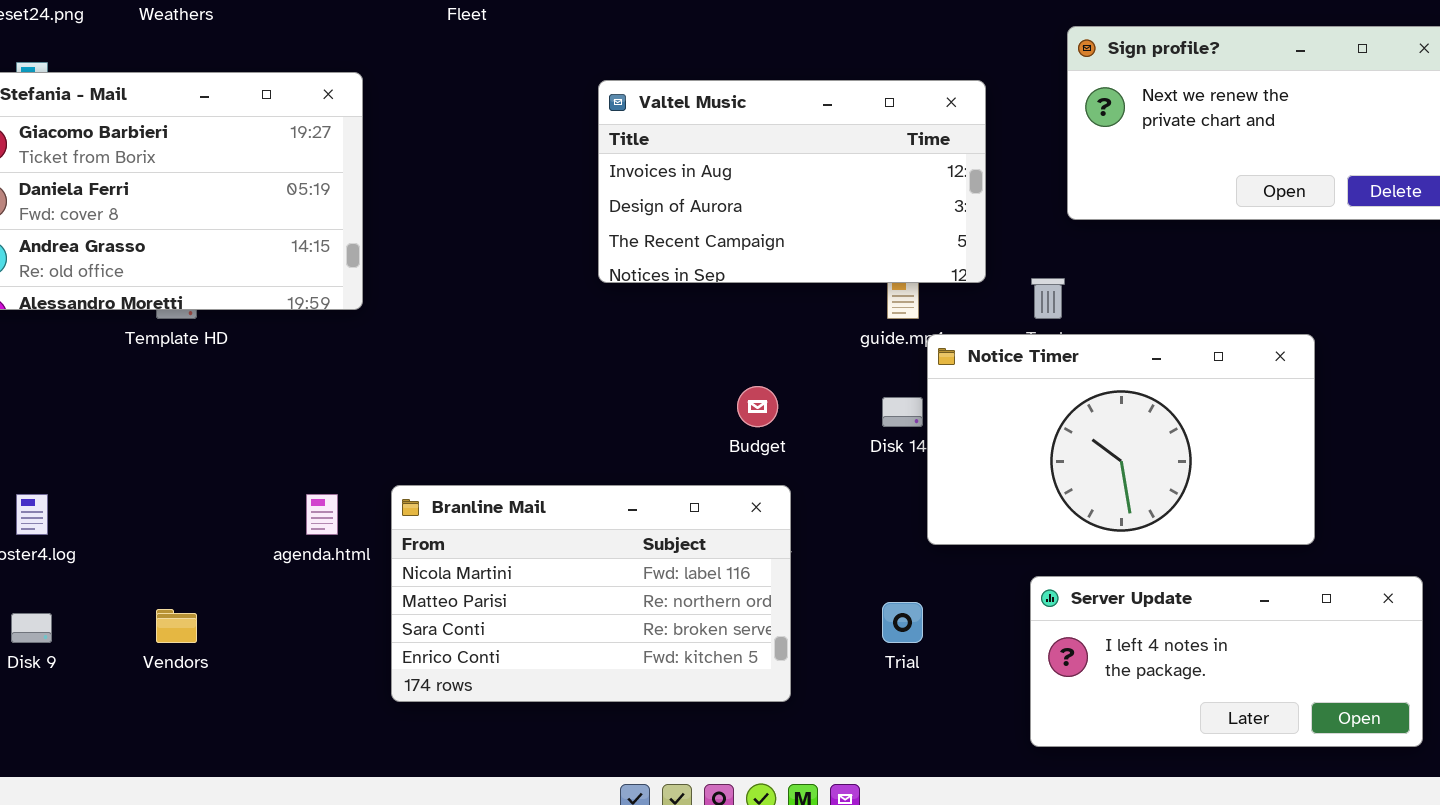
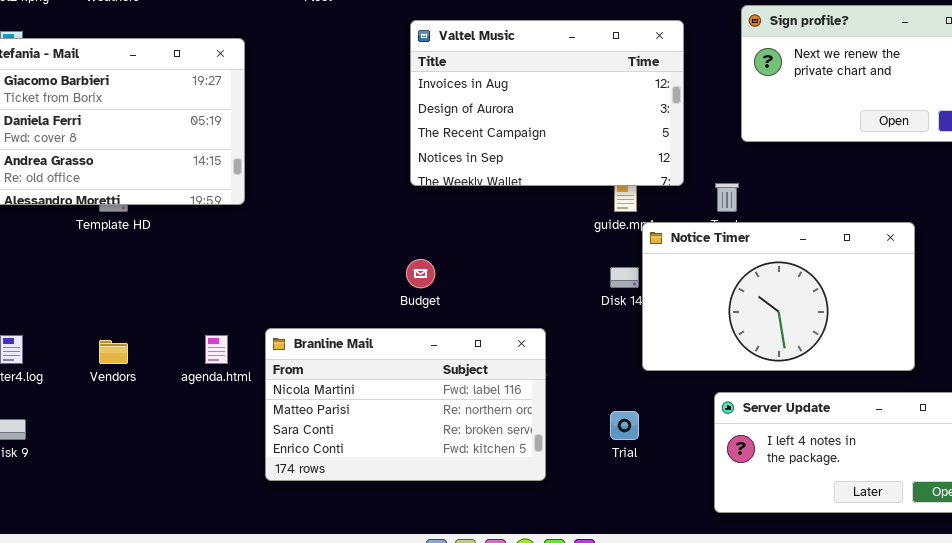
Valtel Music: [598,80,986,283] -> [410,20,684,186], resized
Budget: [737,386,778,427] -> [406,259,435,288], moved
Vendors: [156,609,197,643] -> [99,340,128,364], moved

